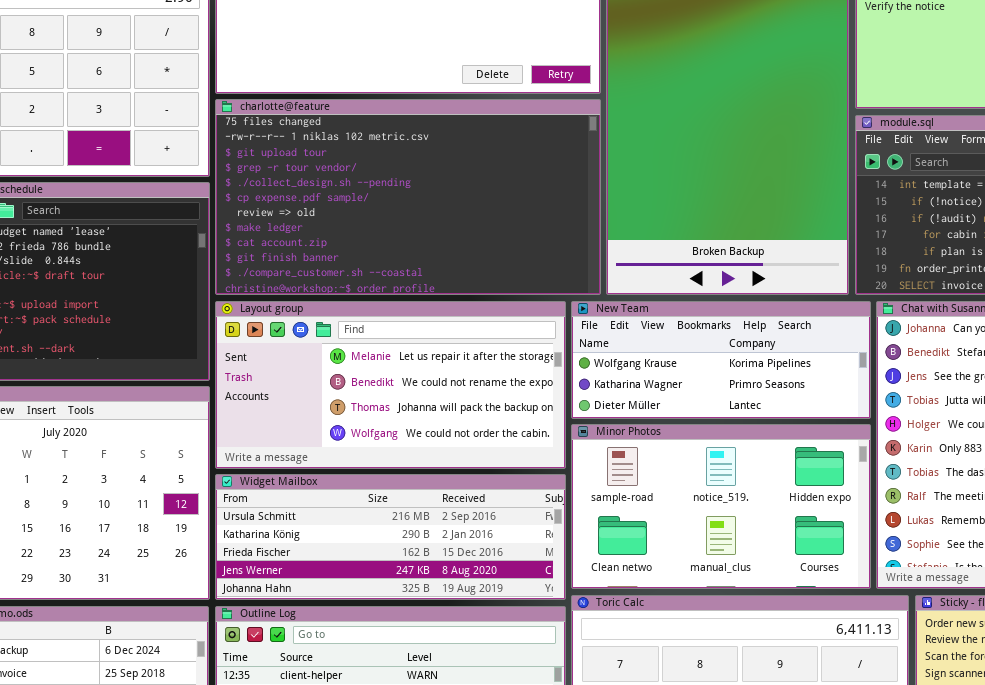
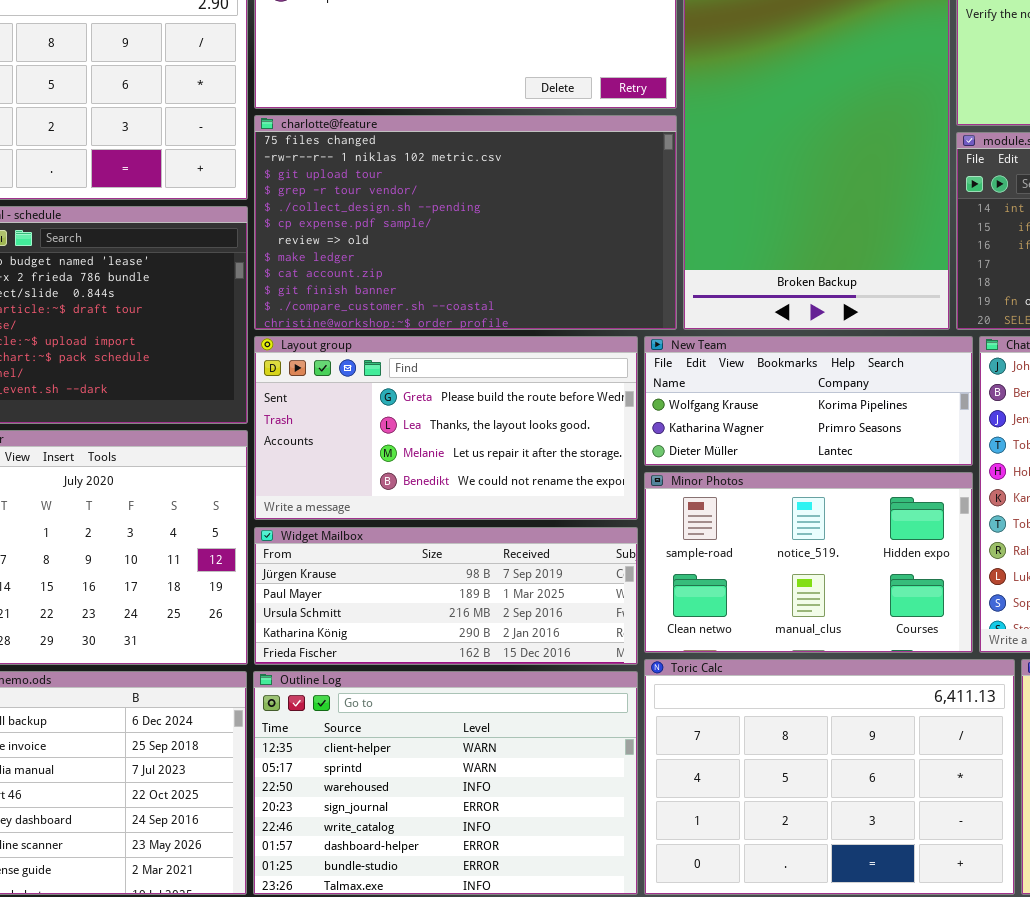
Layout group: [215,301,566,469] -> [254,336,638,520], scrolled up 2 rows
Widget Mailbox: [215,474,566,600] -> [254,527,638,665], scrolled up 2 rows

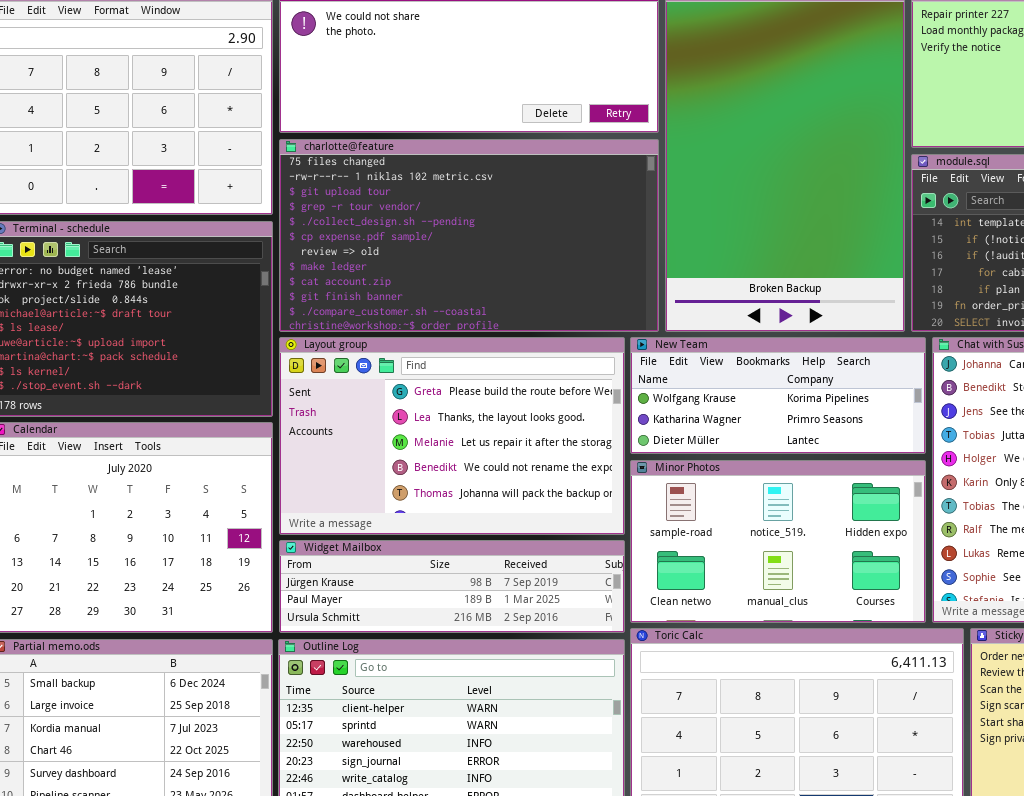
Layout group: [254,336,638,520] -> [279,337,625,535], resized
Widget Mailbox: [254,527,638,665] -> [279,540,625,633], resized

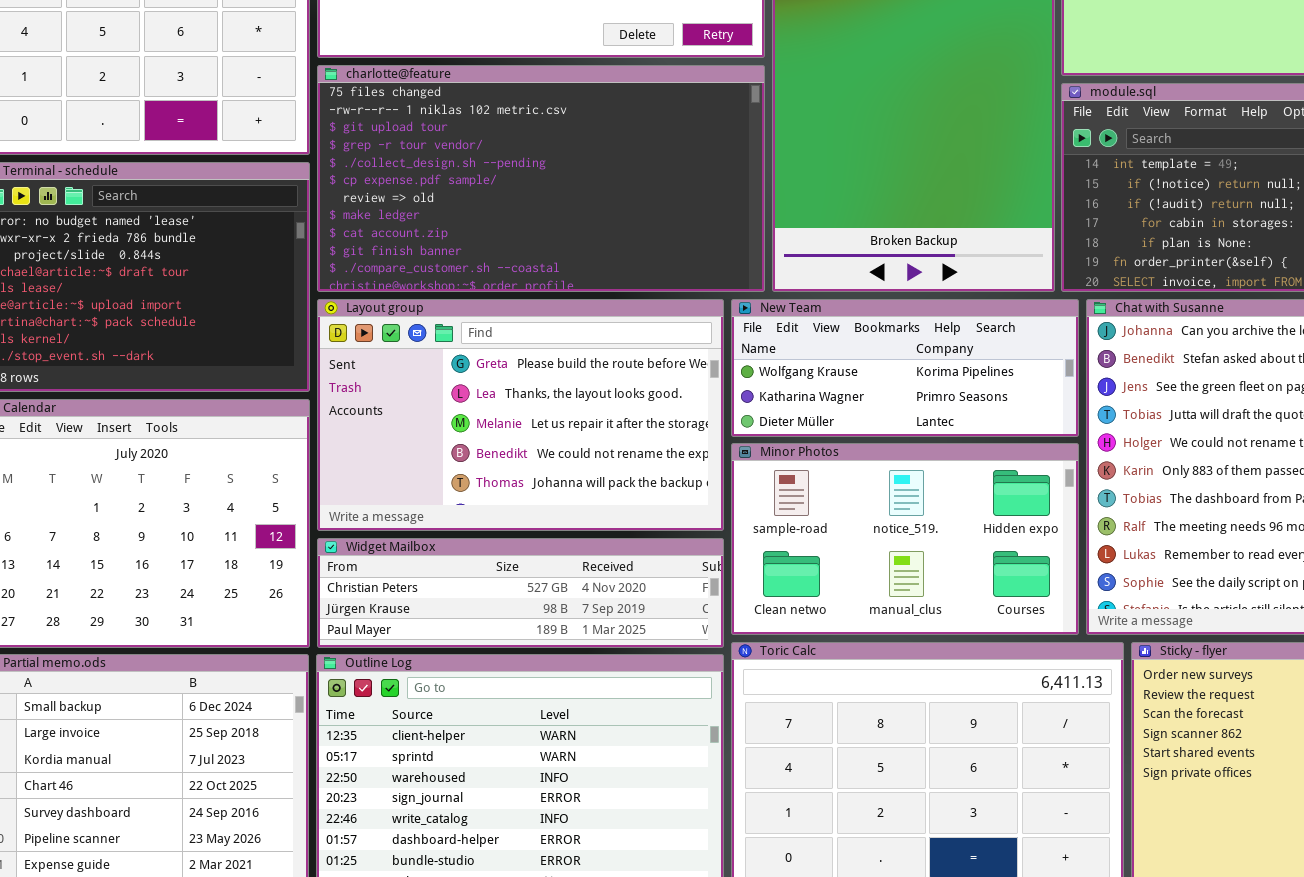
Widget Mailbox: [279,540,625,633] -> [317,538,724,648], scrolled up 1 row

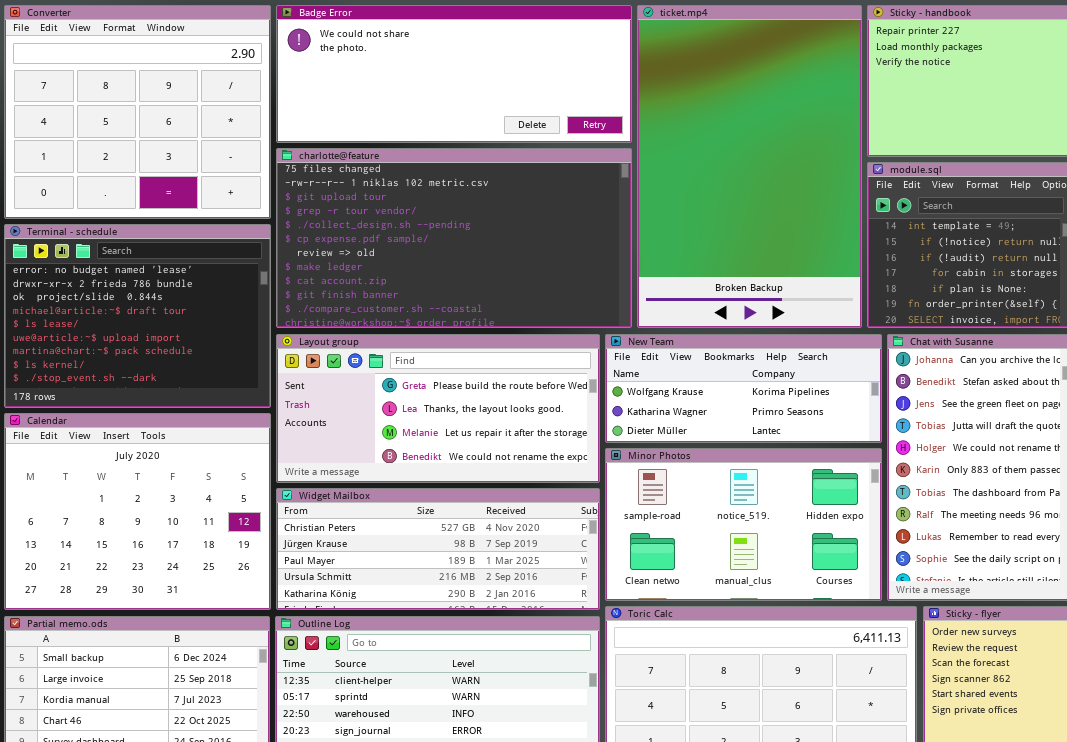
Layout group: [317,299,724,531] -> [276,334,600,483], resized
Widget Mailbox: [317,538,724,648] -> [276,488,600,610], resized

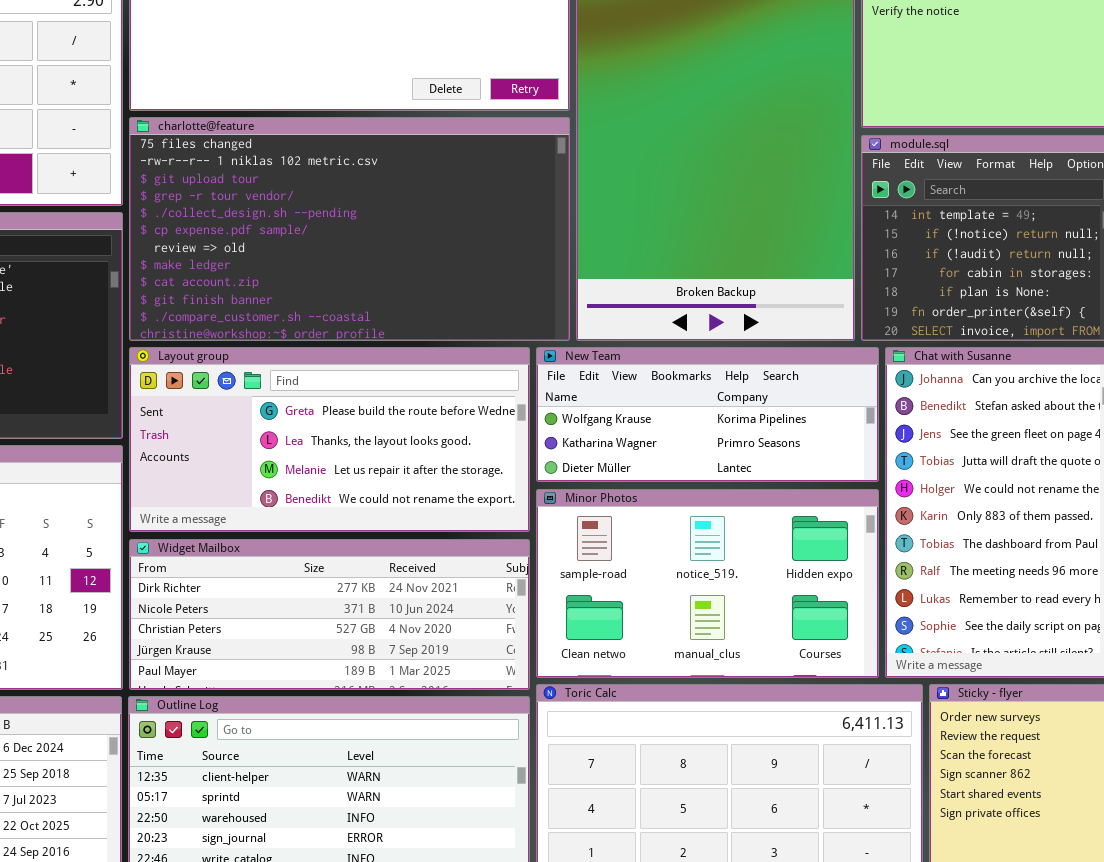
Widget Mailbox: [276,488,600,610] -> [129,539,530,690], scrolled up 2 rows

